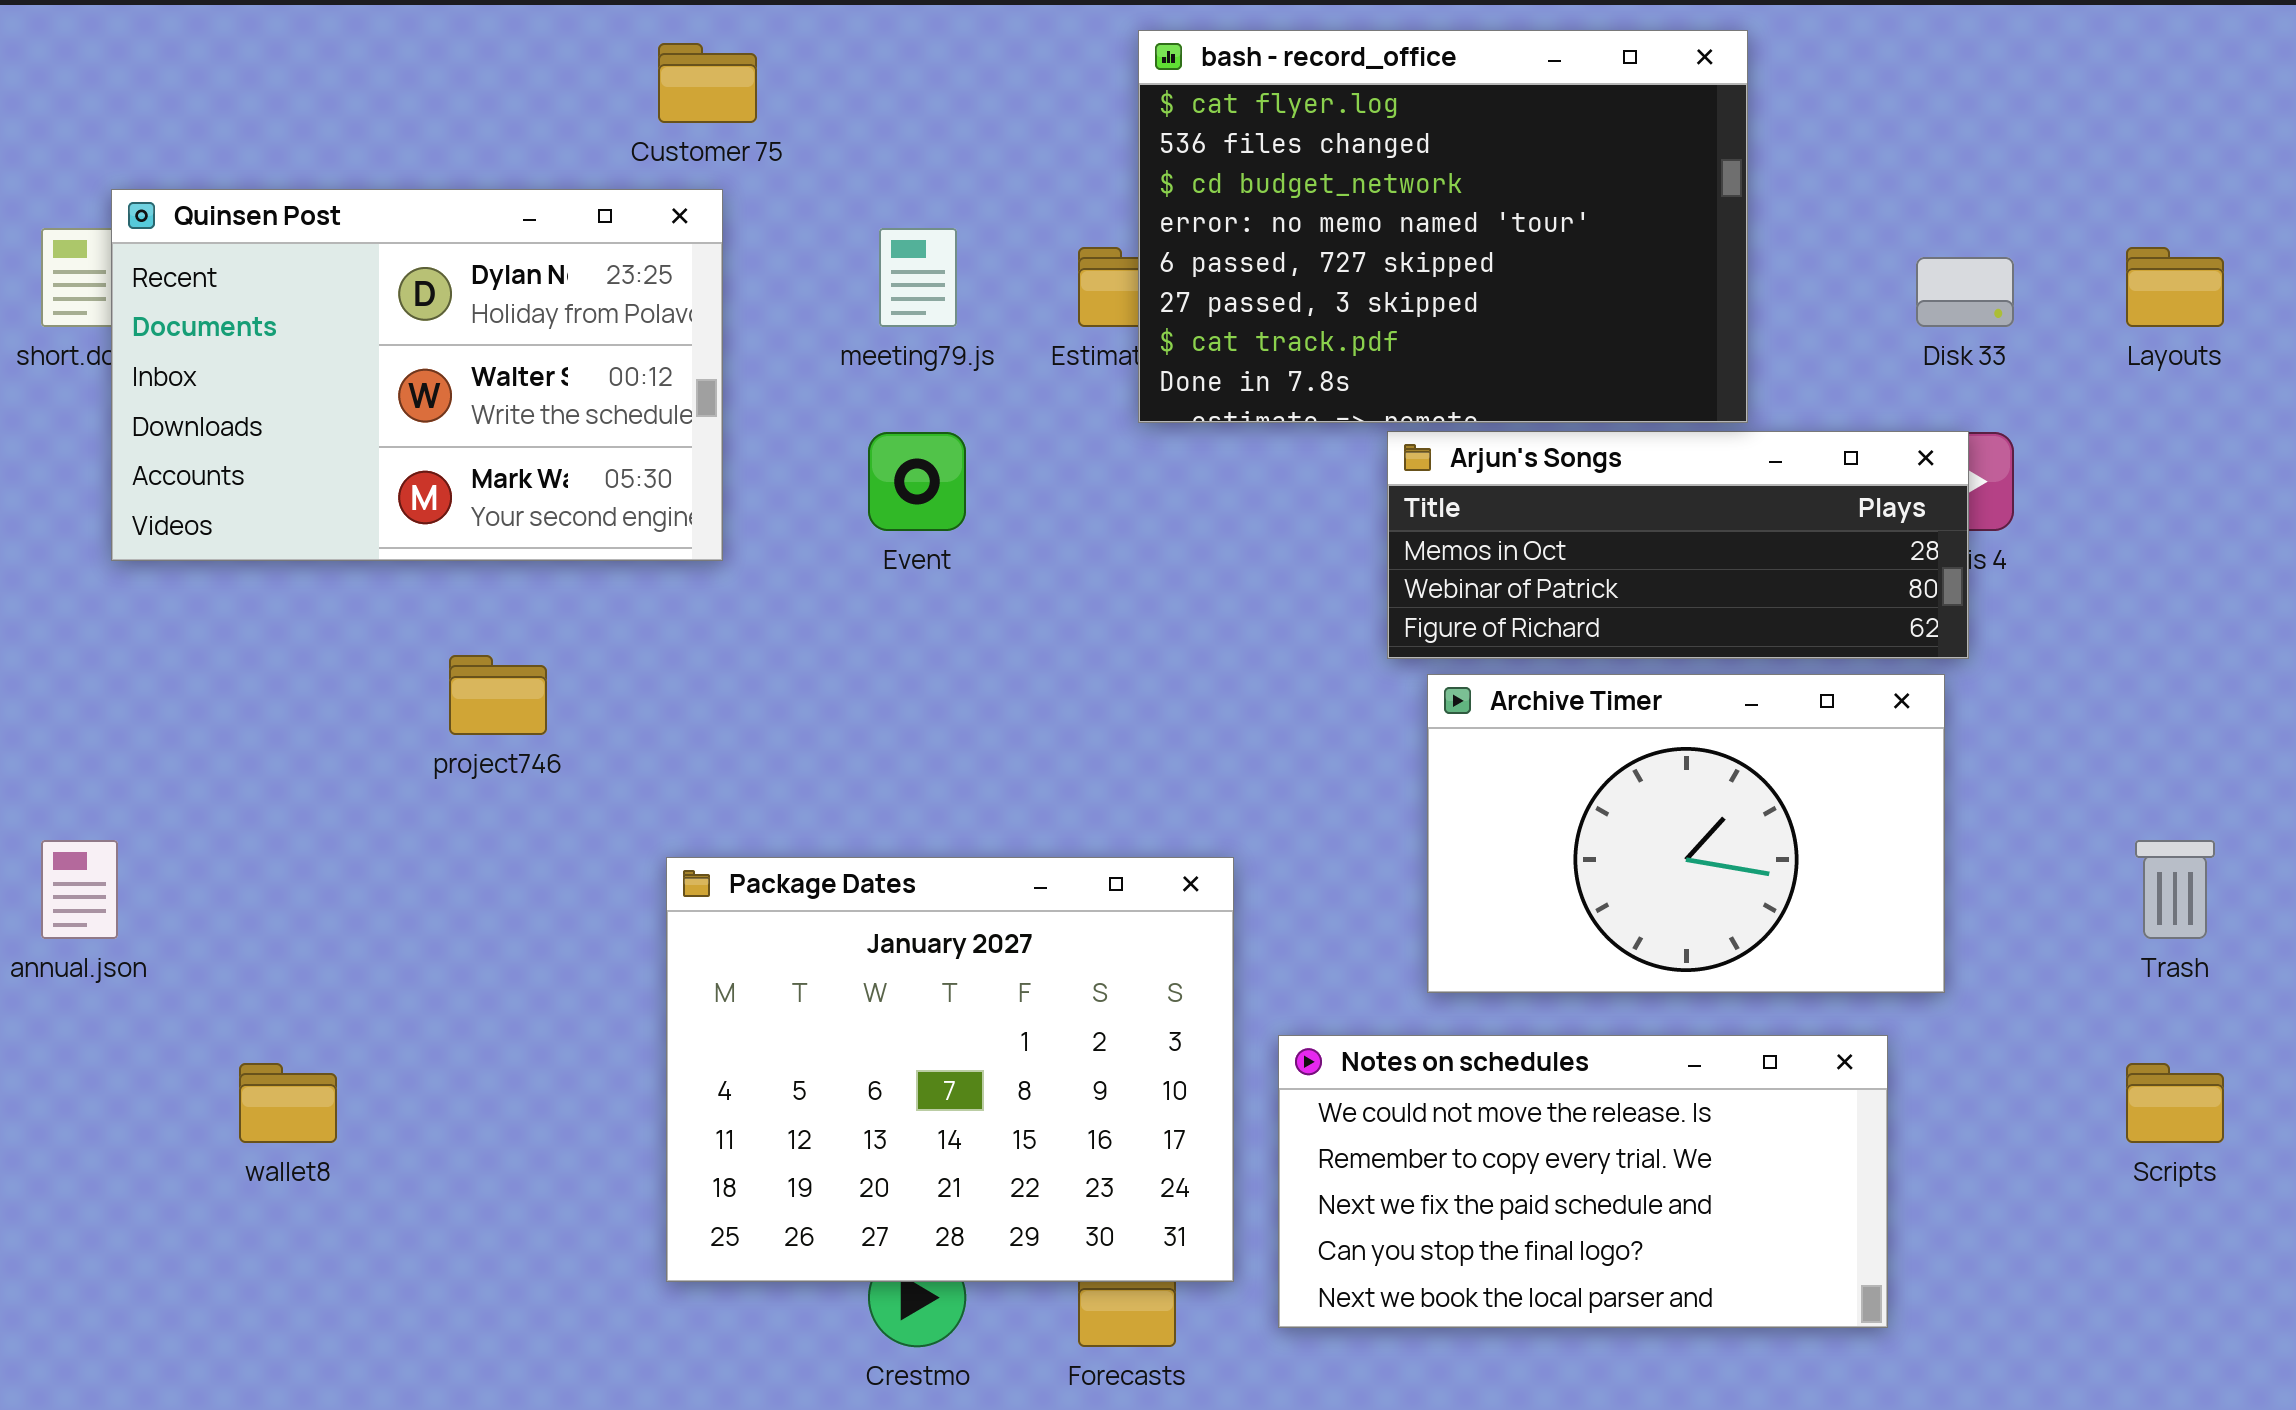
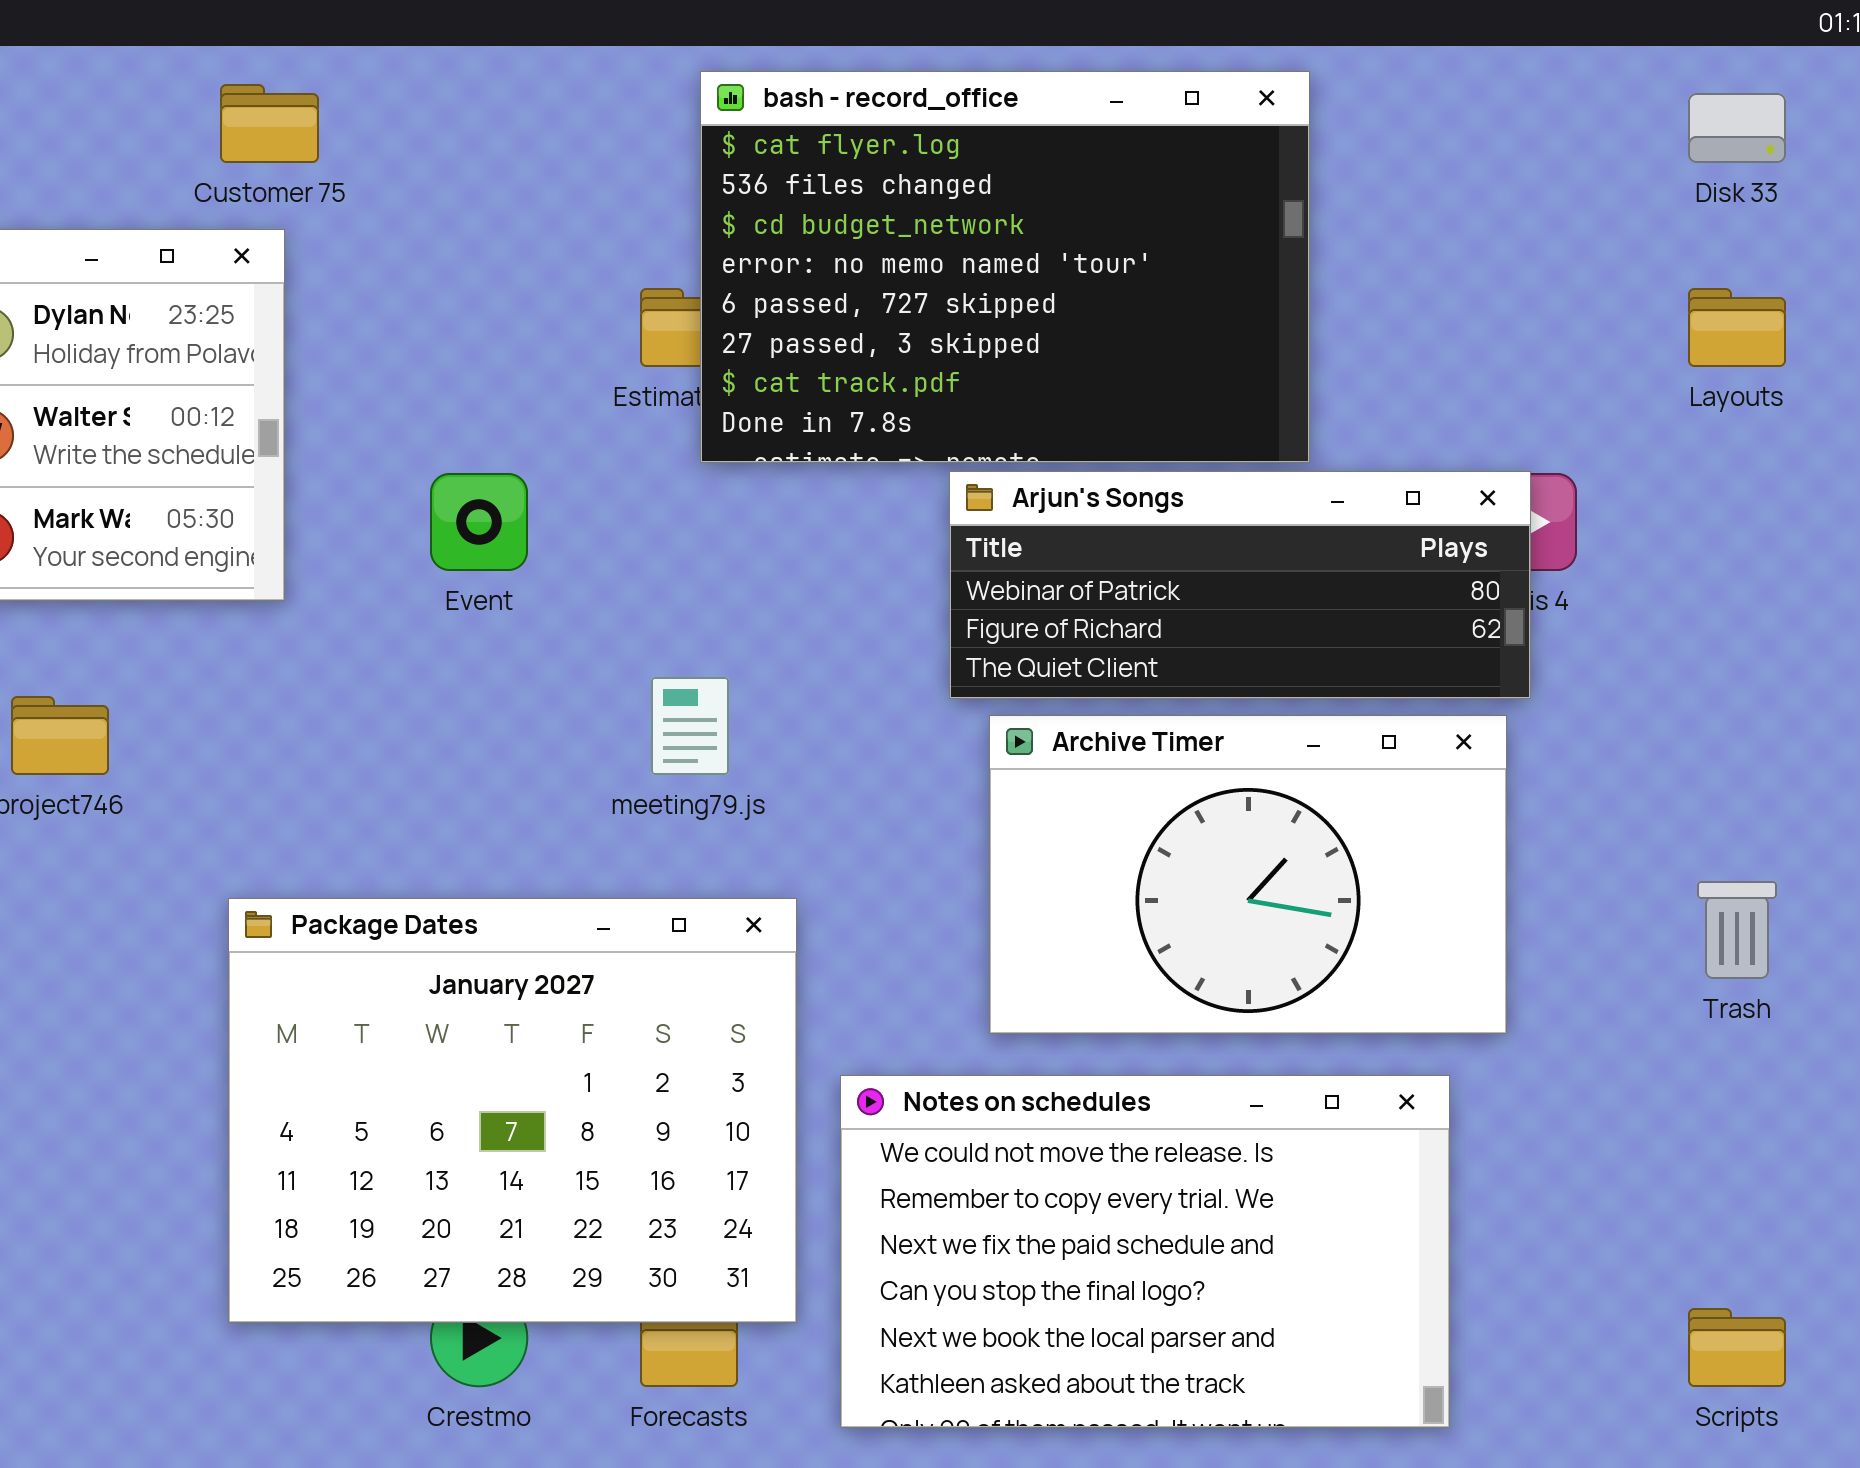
meeting79.js: [879,228,957,327] -> [651,677,729,775], moved
Disk 33: [1916,257,2014,327] -> [1688,93,1786,163], moved
Arjun's Songs: [1387,431,1969,659] -> [949,471,1531,699], scrolled down 1 row
Notes on schedules: [1278,1035,1888,1328] -> [840,1075,1450,1428], resized
Scripts: [2126,1063,2224,1143] -> [1688,1308,1786,1387], moved

